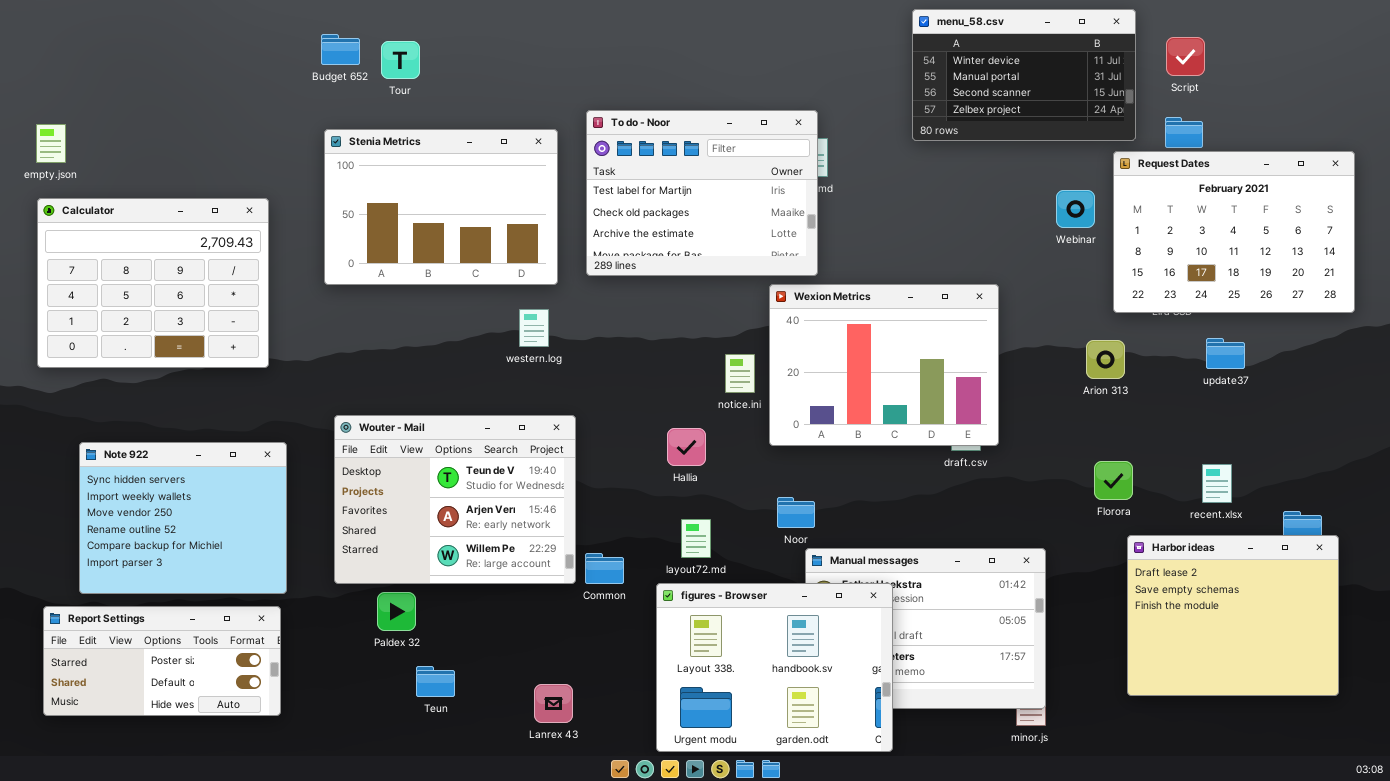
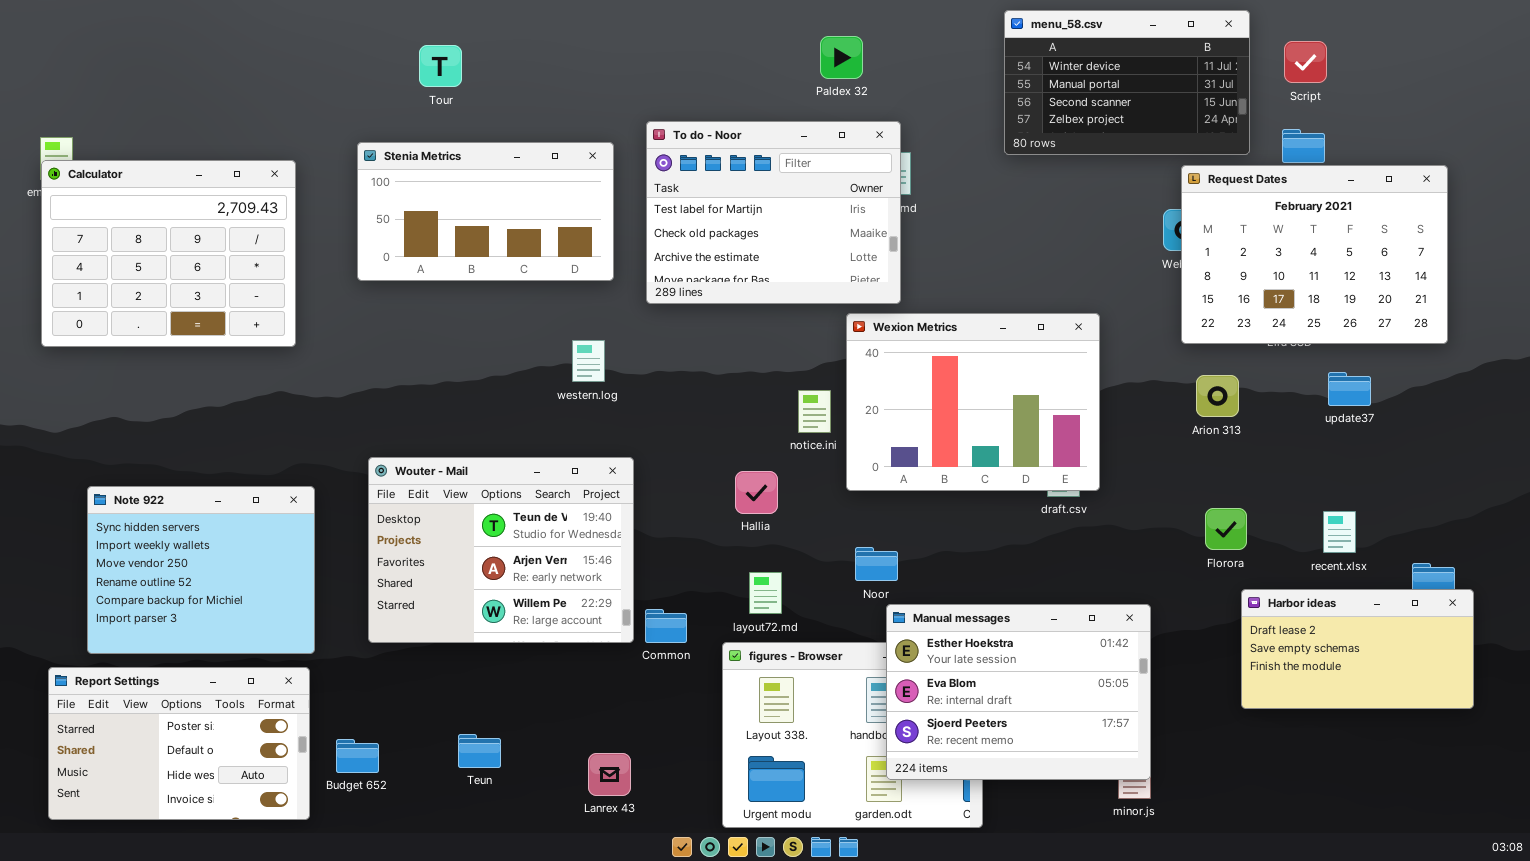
Budget 652: [321,34,360,65] -> [336,739,379,773], moved
Stenia Metrics: [324,129,558,285] -> [357,142,614,281], resized
Request Dates: [1113,151,1355,313] -> [1181,165,1448,344], moved
Calculator: [37,198,269,368] -> [41,160,296,347], moved
Harbor ideas: [1127,535,1339,696] -> [1241,589,1474,709], resized
Manual messages: [805,548,1046,709] -> [886,604,1151,780], raised
Paldex 32: [377,592,416,631] -> [820,36,863,79], moved
Report Settings: [43,606,281,716] -> [48,667,310,820], resized

